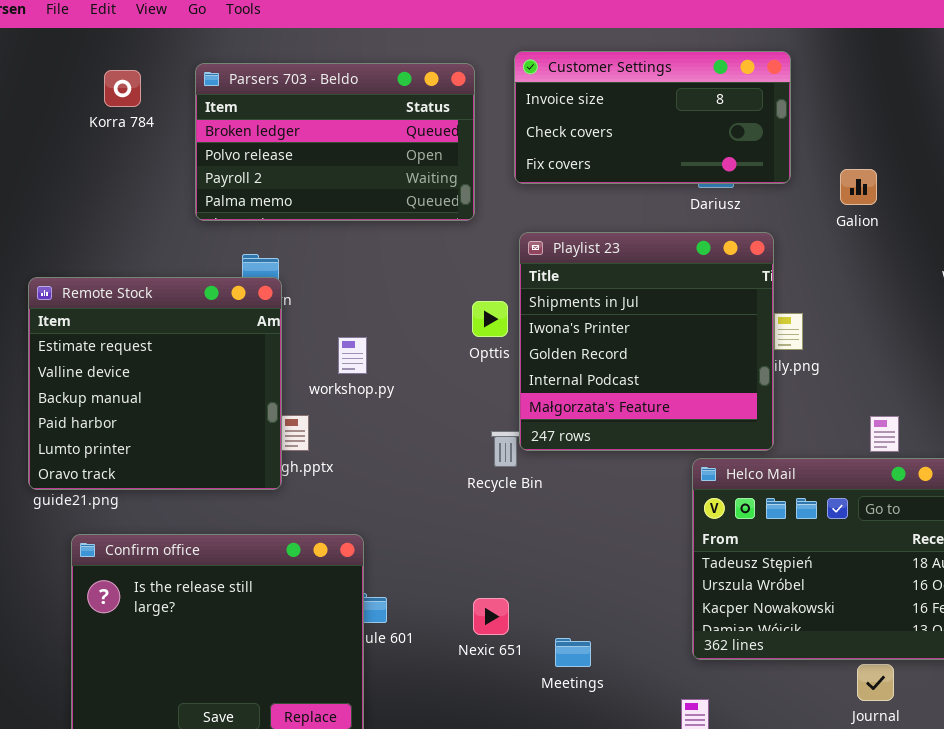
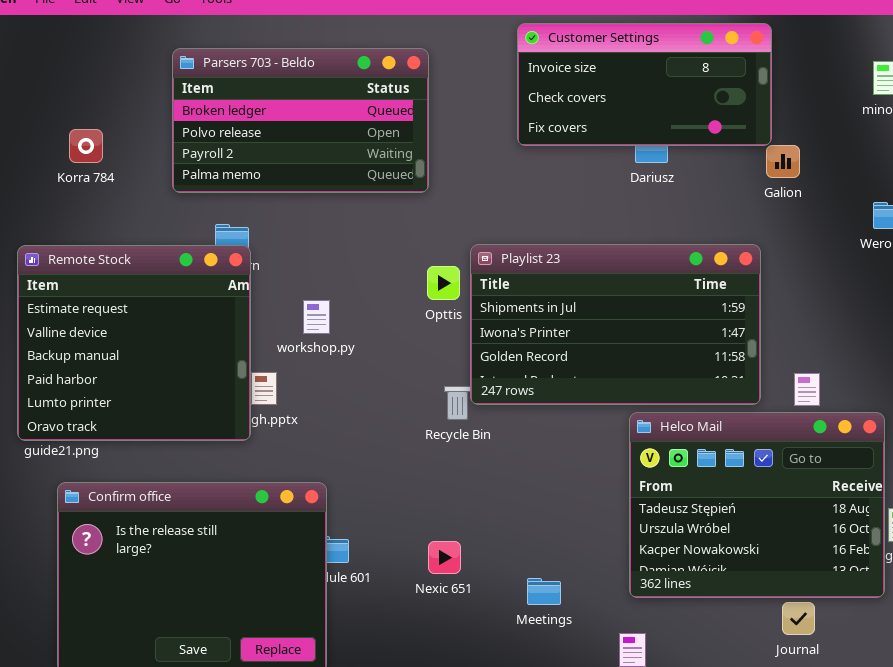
Customer Settings: [514,51,791,184] -> [517,23,772,146], moved
Korra 784: [104,70,141,107] -> [69,129,103,163], moved
Playlist 23: [519,232,774,451] -> [470,244,761,405], resized
Meetings: [555,638,591,667] -> [527,578,561,605], moved

